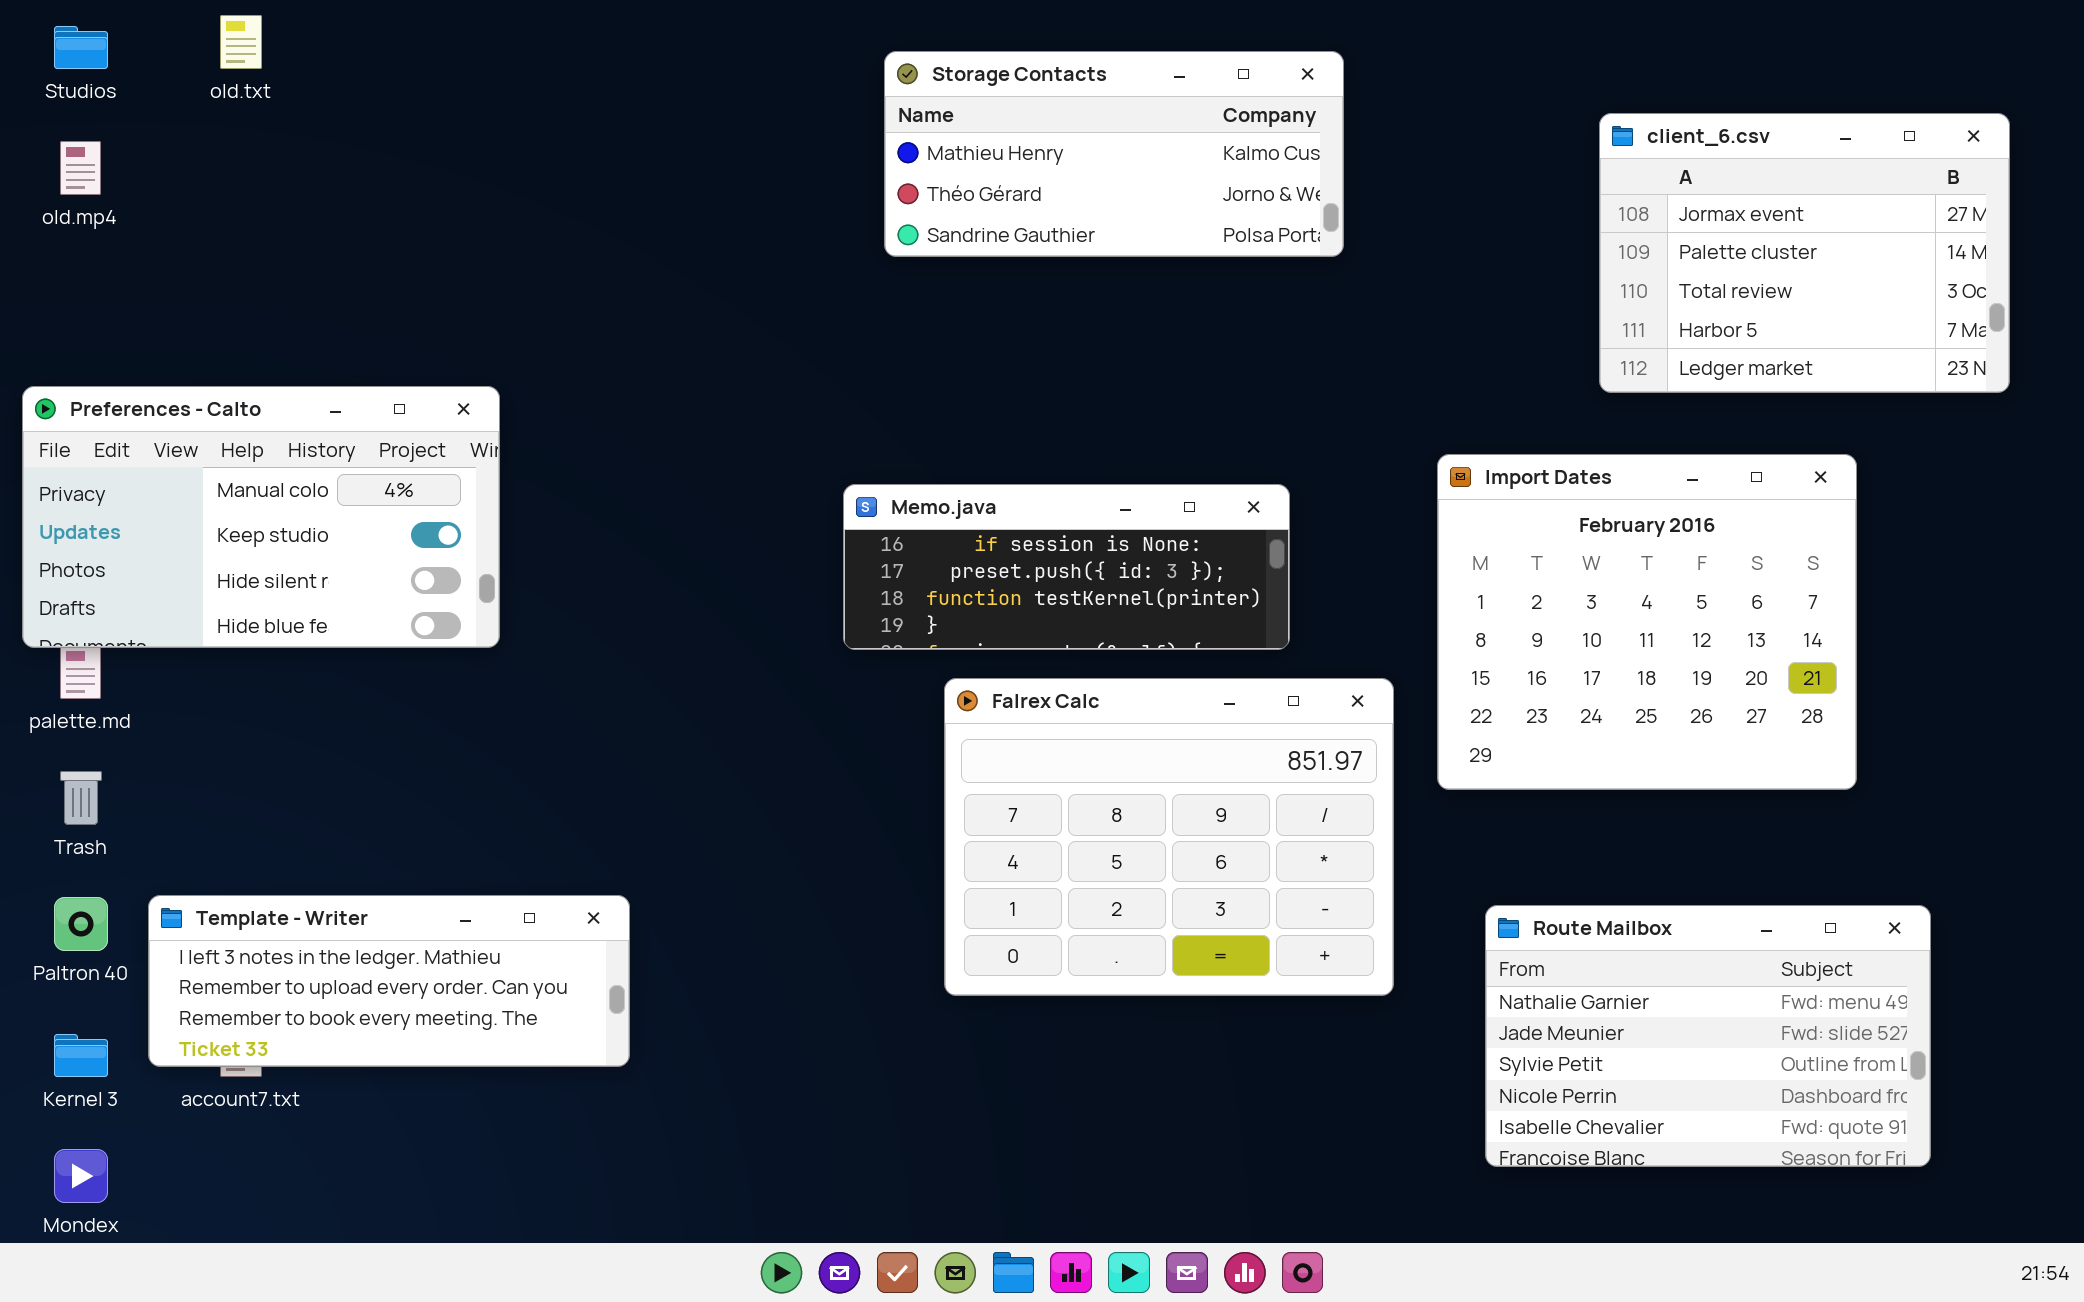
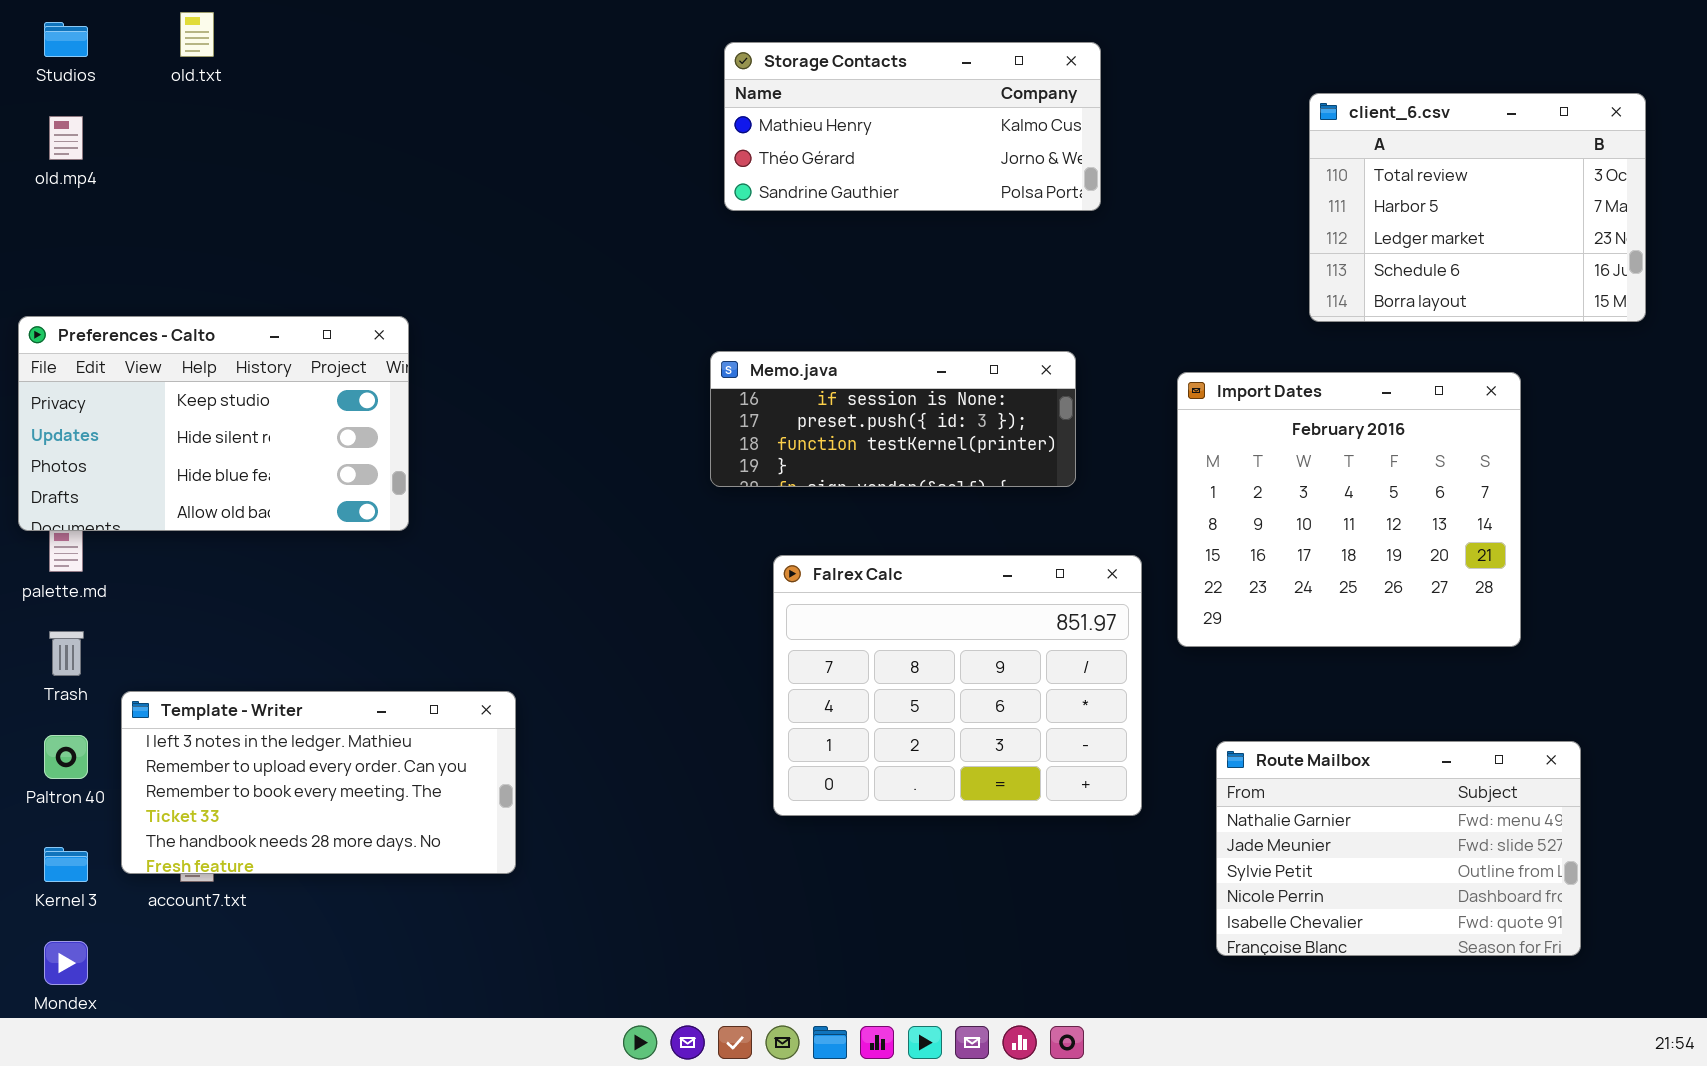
client_6.csv: [1599,113,2010,393] -> [1309,93,1646,322], scrolled down 2 rows
Preferences - Calto: [22,386,500,648] -> [18,316,409,531], scrolled down 1 row
Memo.java: [843,484,1290,650] -> [710,351,1076,487], moved
Template - Writer: [148,895,630,1067] -> [121,691,516,874], resized

